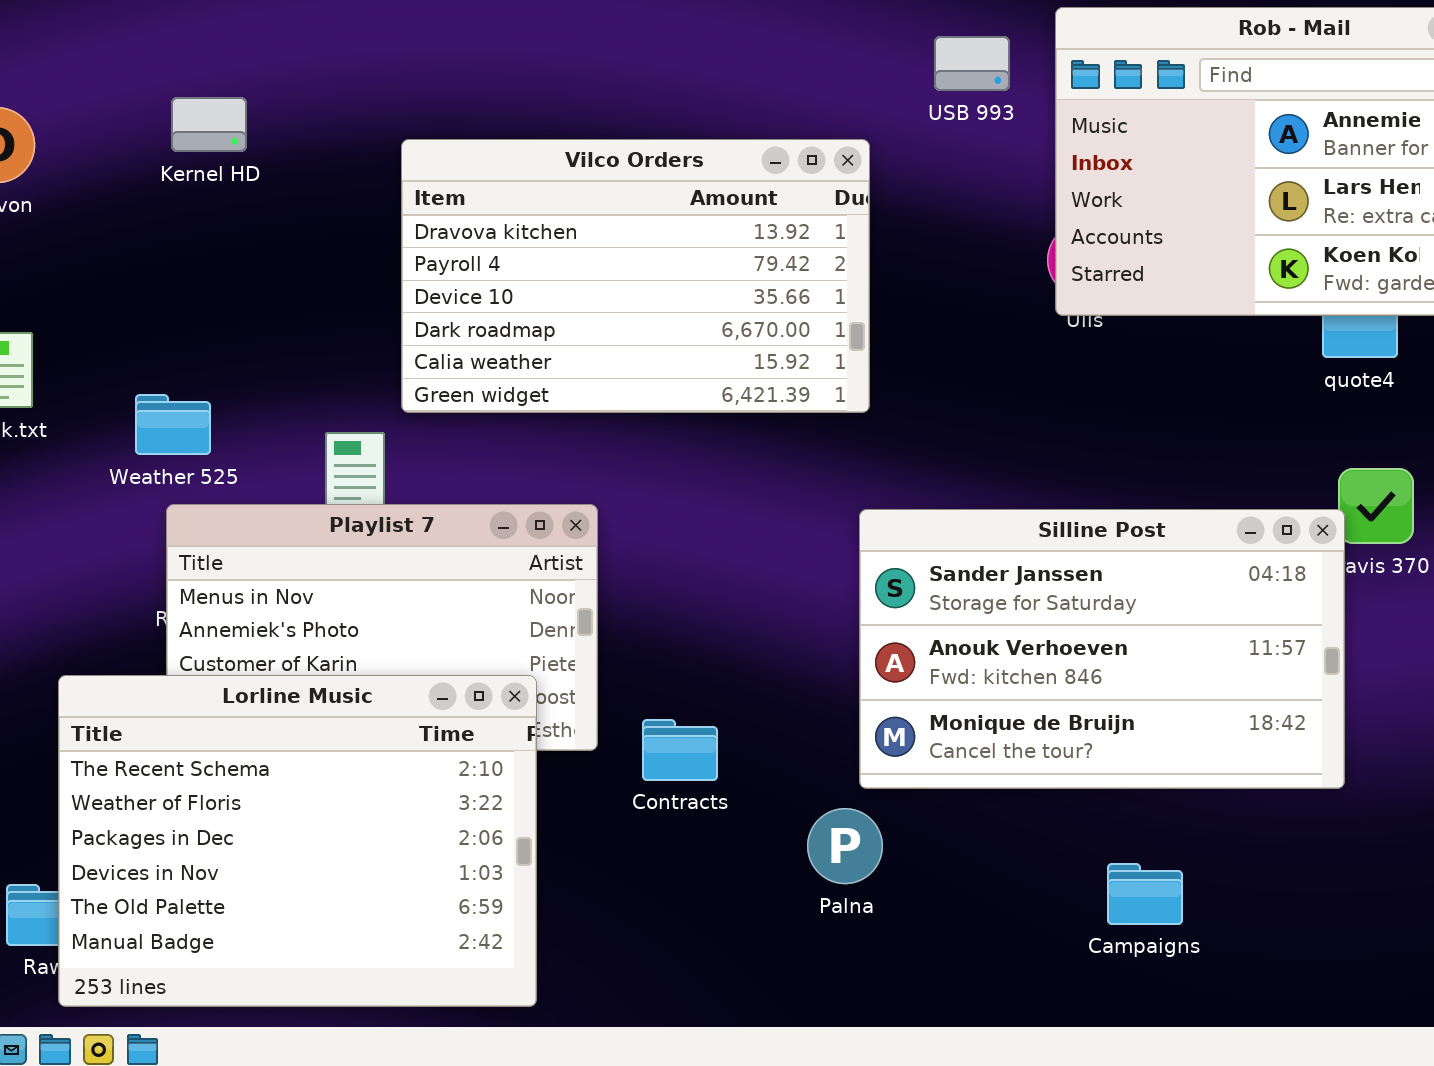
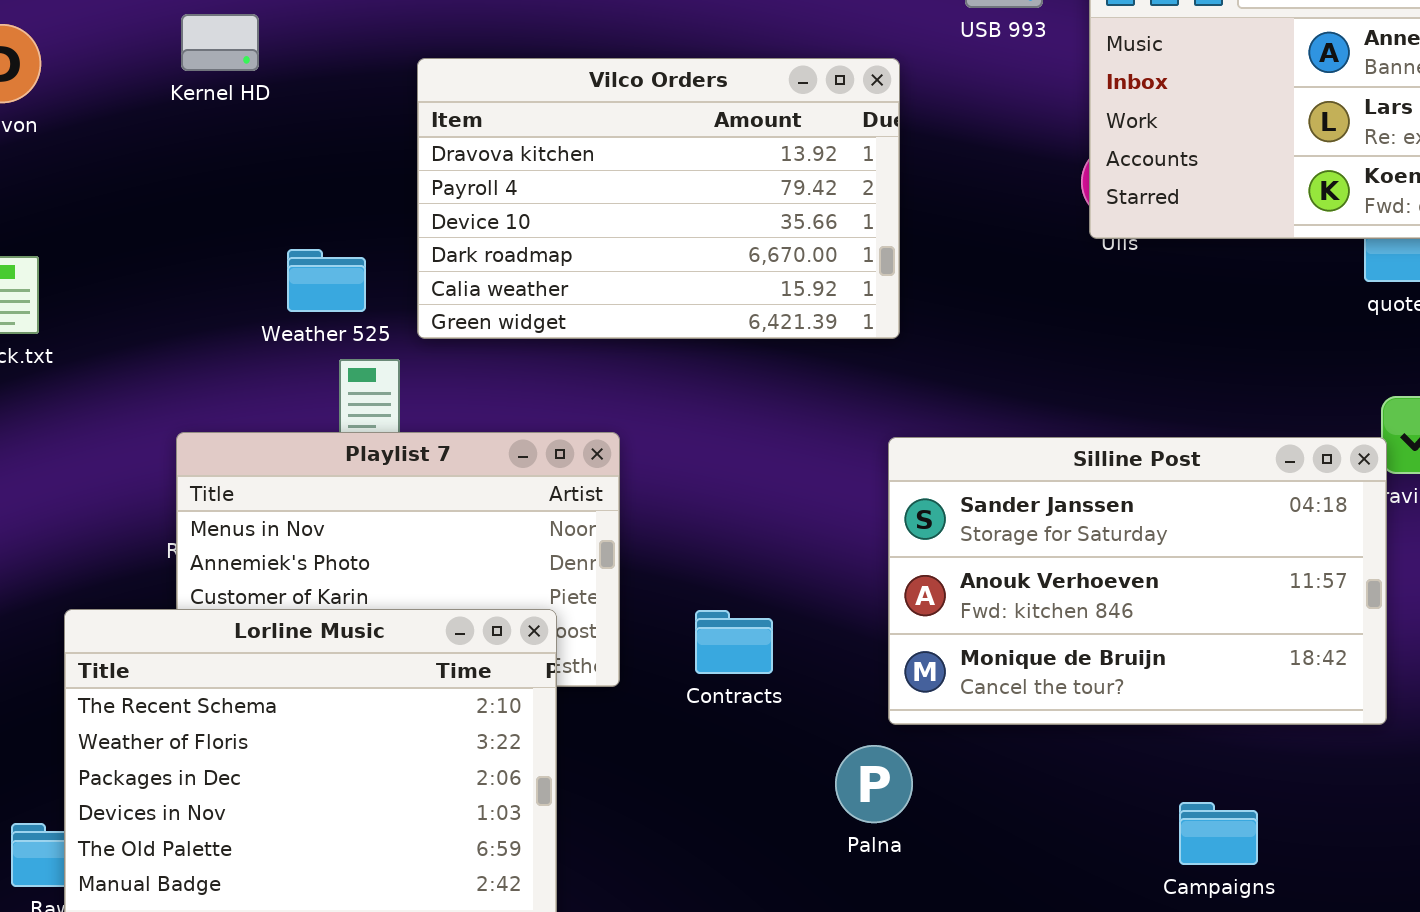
Weather 525: [135,394,211,455] -> [287,249,366,312], moved
Contracts: [642,719,718,781] -> [695,610,773,674], moved
Campaigns: [1107,863,1183,925] -> [1179,802,1258,865], moved

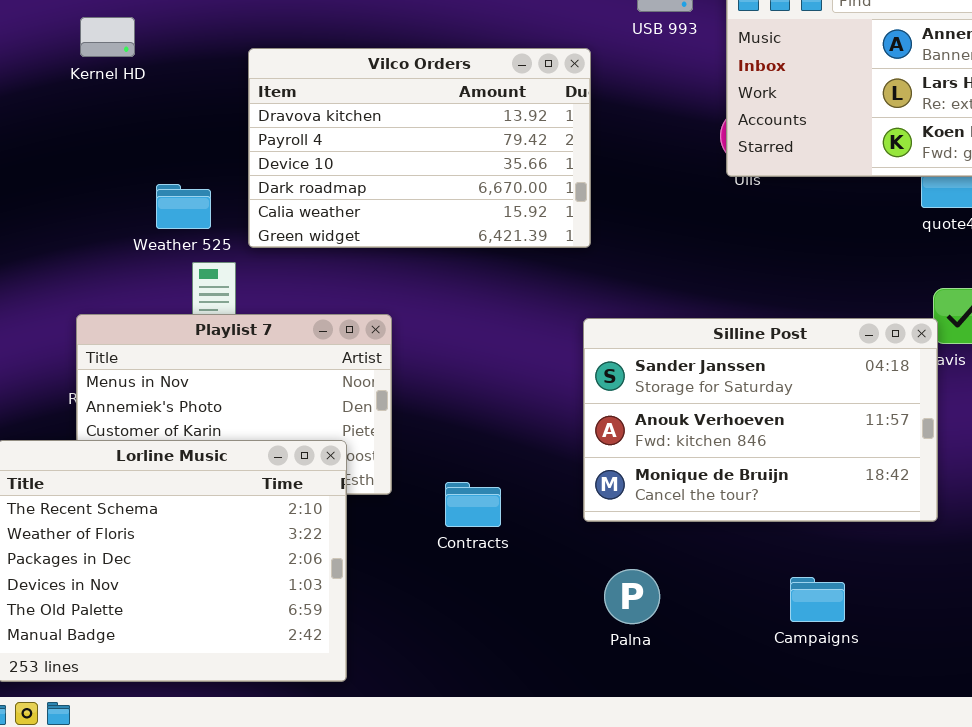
Contracts: [695,610,773,674] -> [445,482,501,527], moved
Palna: [835,745,913,823] -> [604,569,660,624], moved

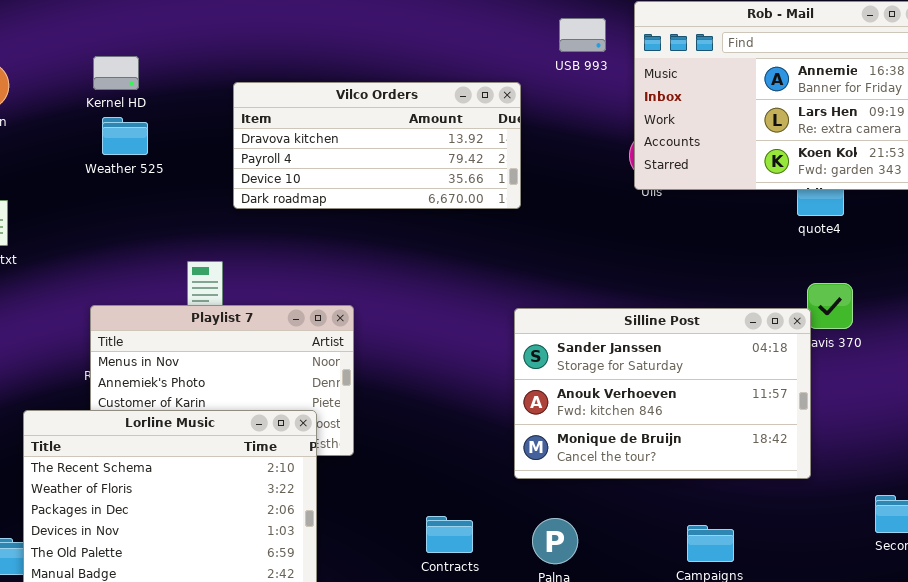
Vilco Orders: [248,48,591,248] -> [233,82,521,209], resized
Weather 525: [156,184,211,229] -> [102,117,148,155], moved
Contracts: [445,482,501,527] -> [426,516,473,553], moved

